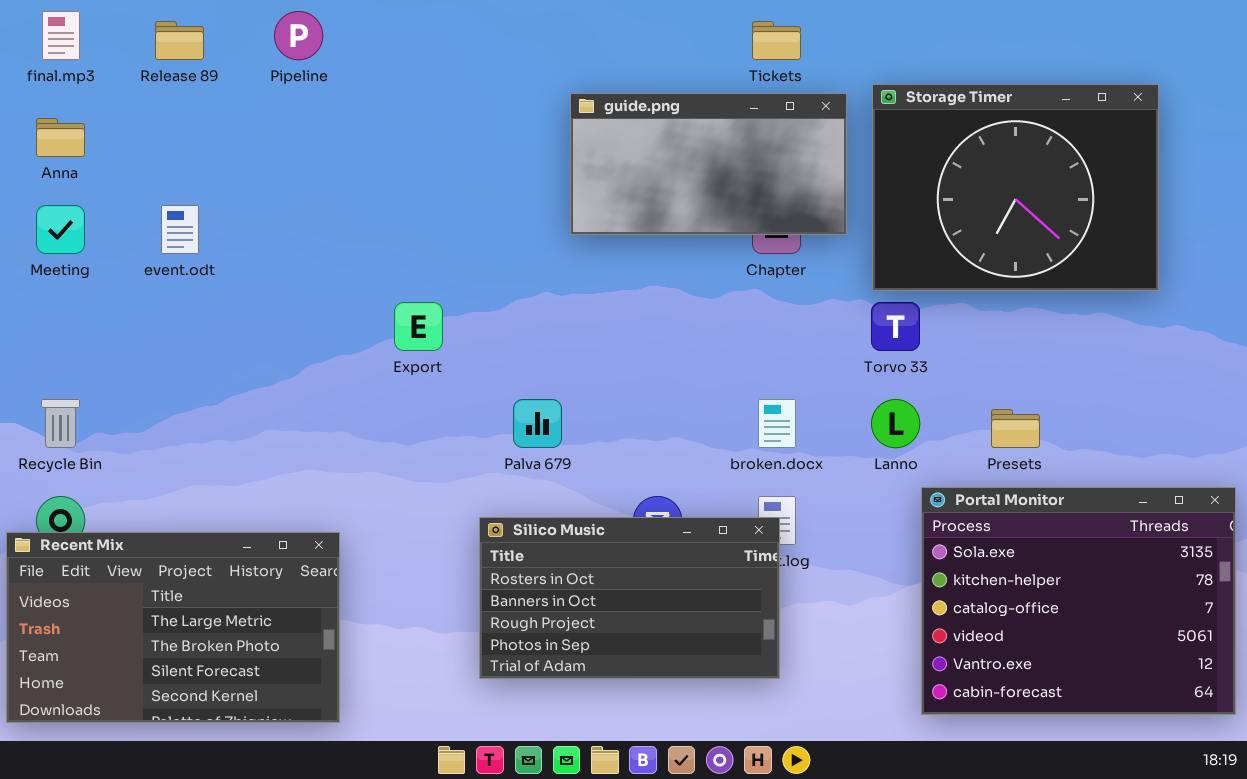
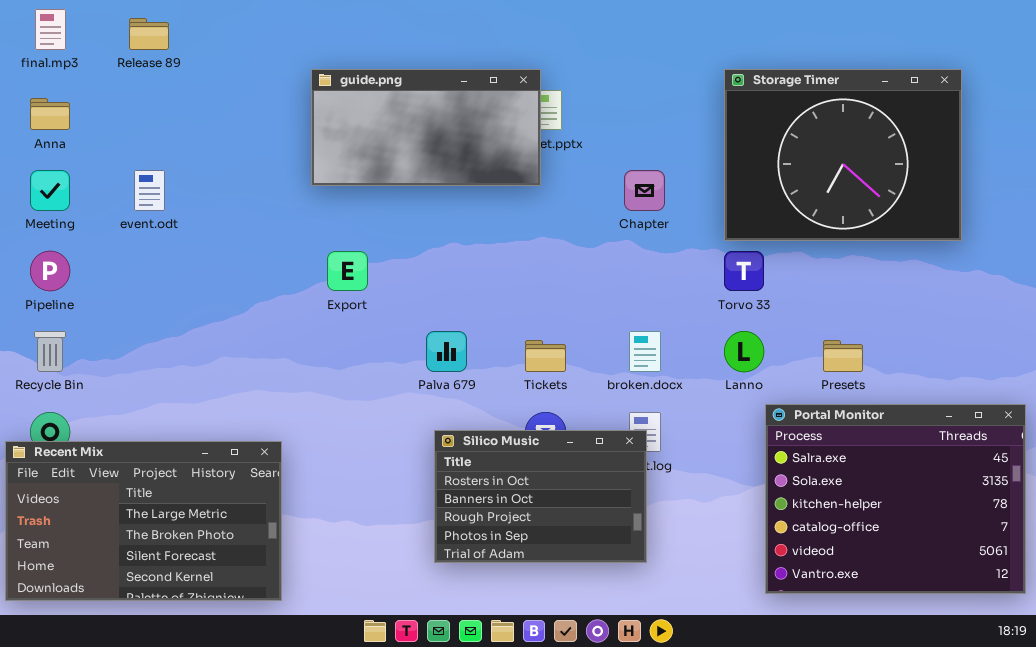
Pipeline: [274,11,323,60] -> [30,251,70,291], moved
Tickets: [752,21,801,60] -> [525,340,566,372], moved
guide.png: [570,93,847,235] -> [311,69,541,186], moved
Portal Monitor: [921,487,1236,715] -> [765,404,1026,594], scrolled up 1 row
Silico Music: [479,517,780,679] -> [434,430,647,563], resized

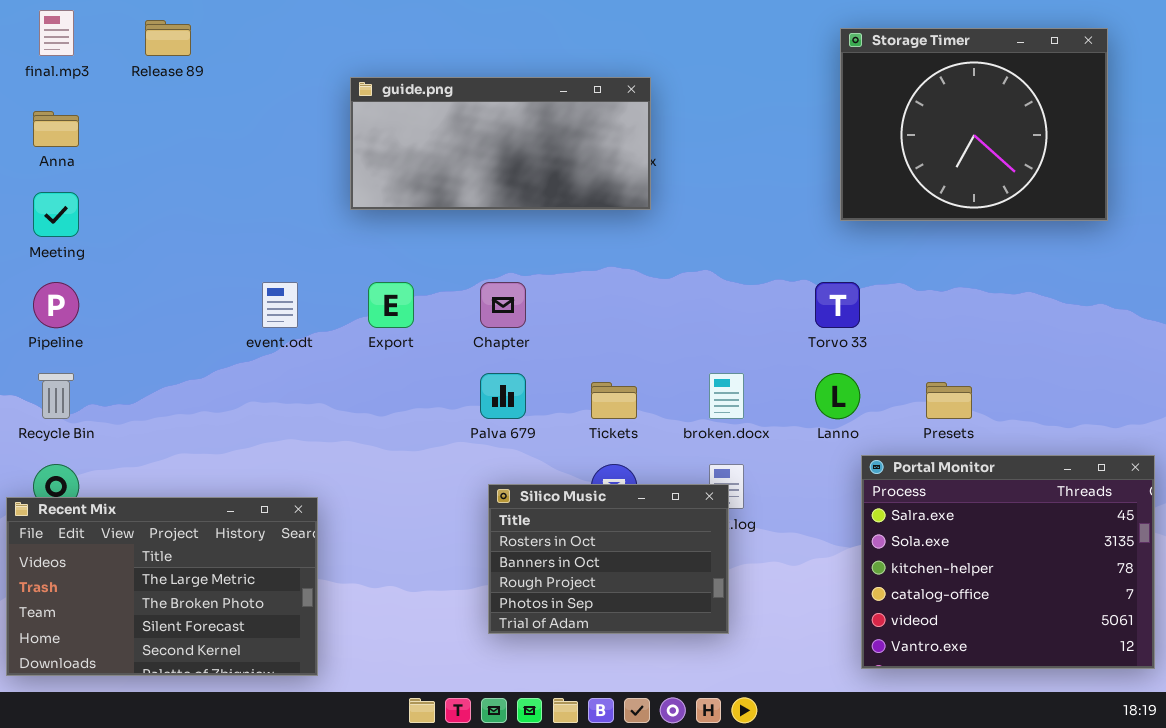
guide.png: [311,69,541,186] -> [350,77,651,210], resized
Storage Timer: [724,69,962,241] -> [840,28,1108,221], moved
event.odt: [134,170,165,211] -> [262,282,298,328], moved
Chapter: [624,170,665,211] -> [480,282,526,328], moved

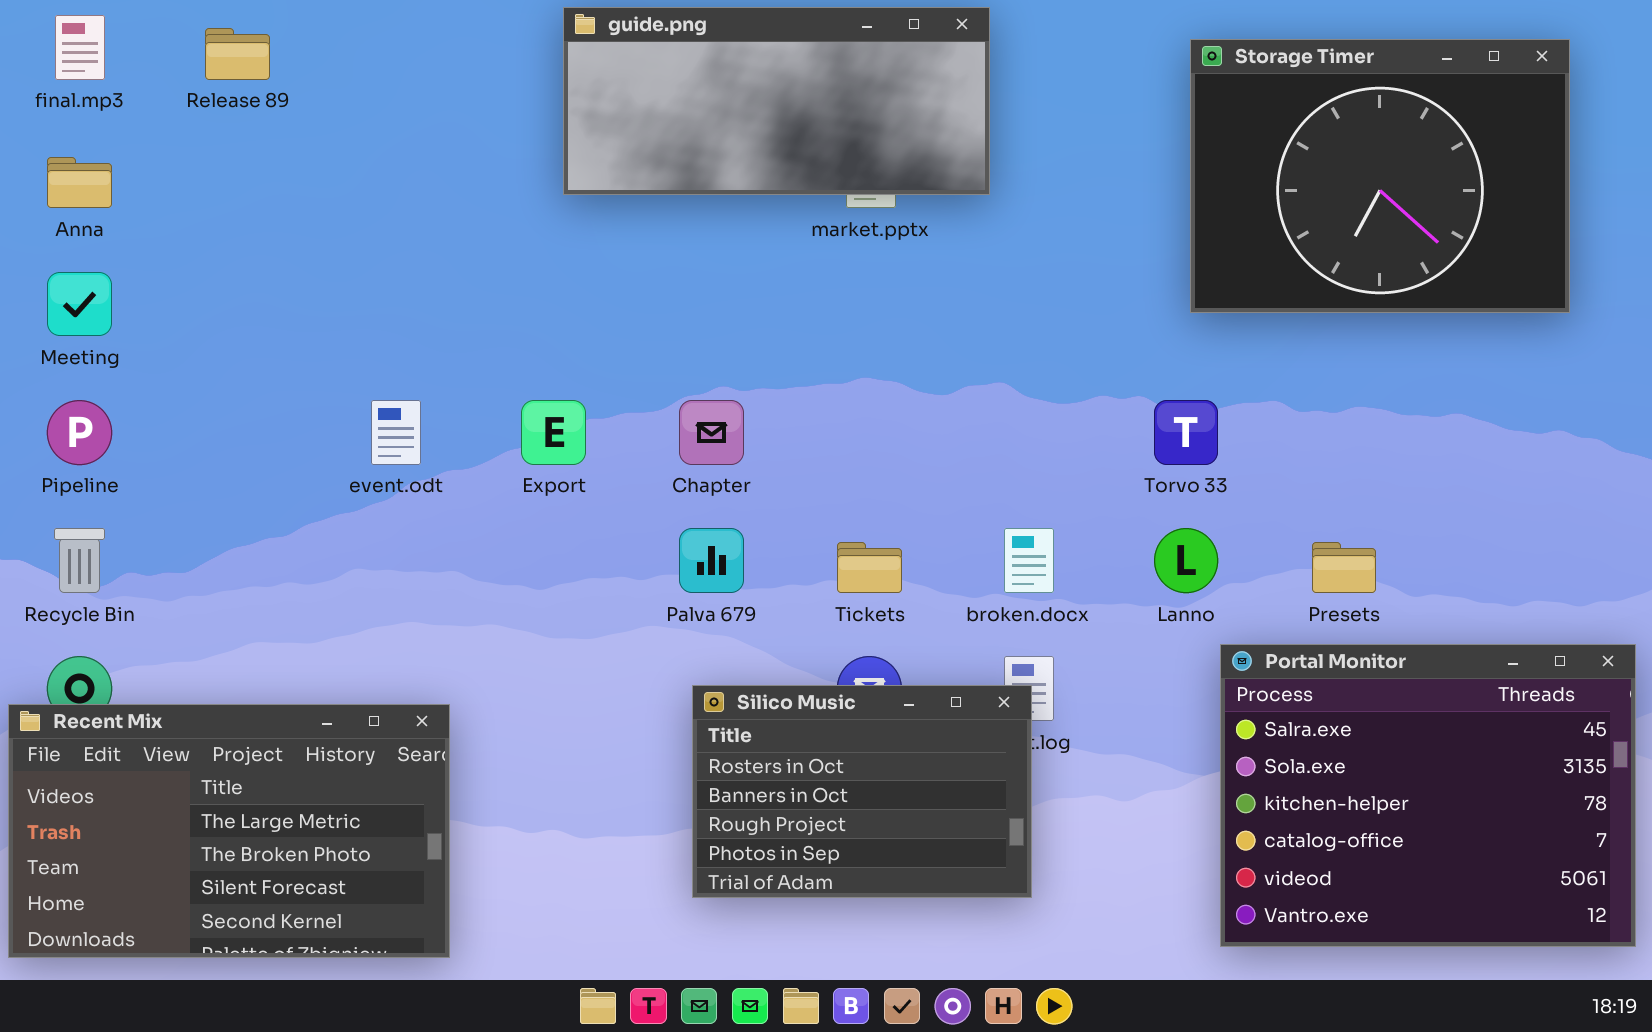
guide.png: [350,77,651,210] -> [563,7,990,195], moved

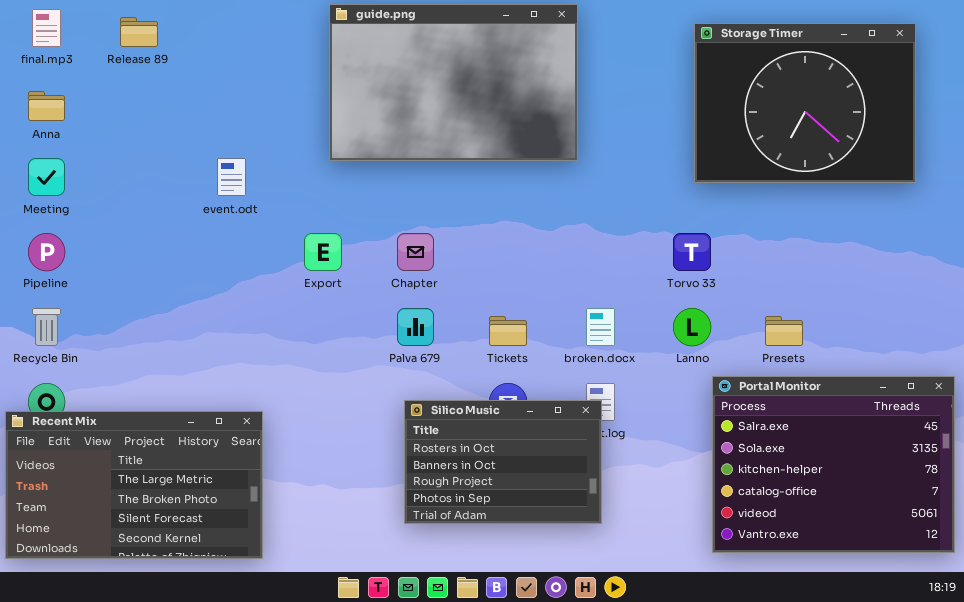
guide.png: [563,7,990,195] -> [329,4,578,161], resized
event.odt: [371,400,421,465] -> [217,158,246,196], moved

